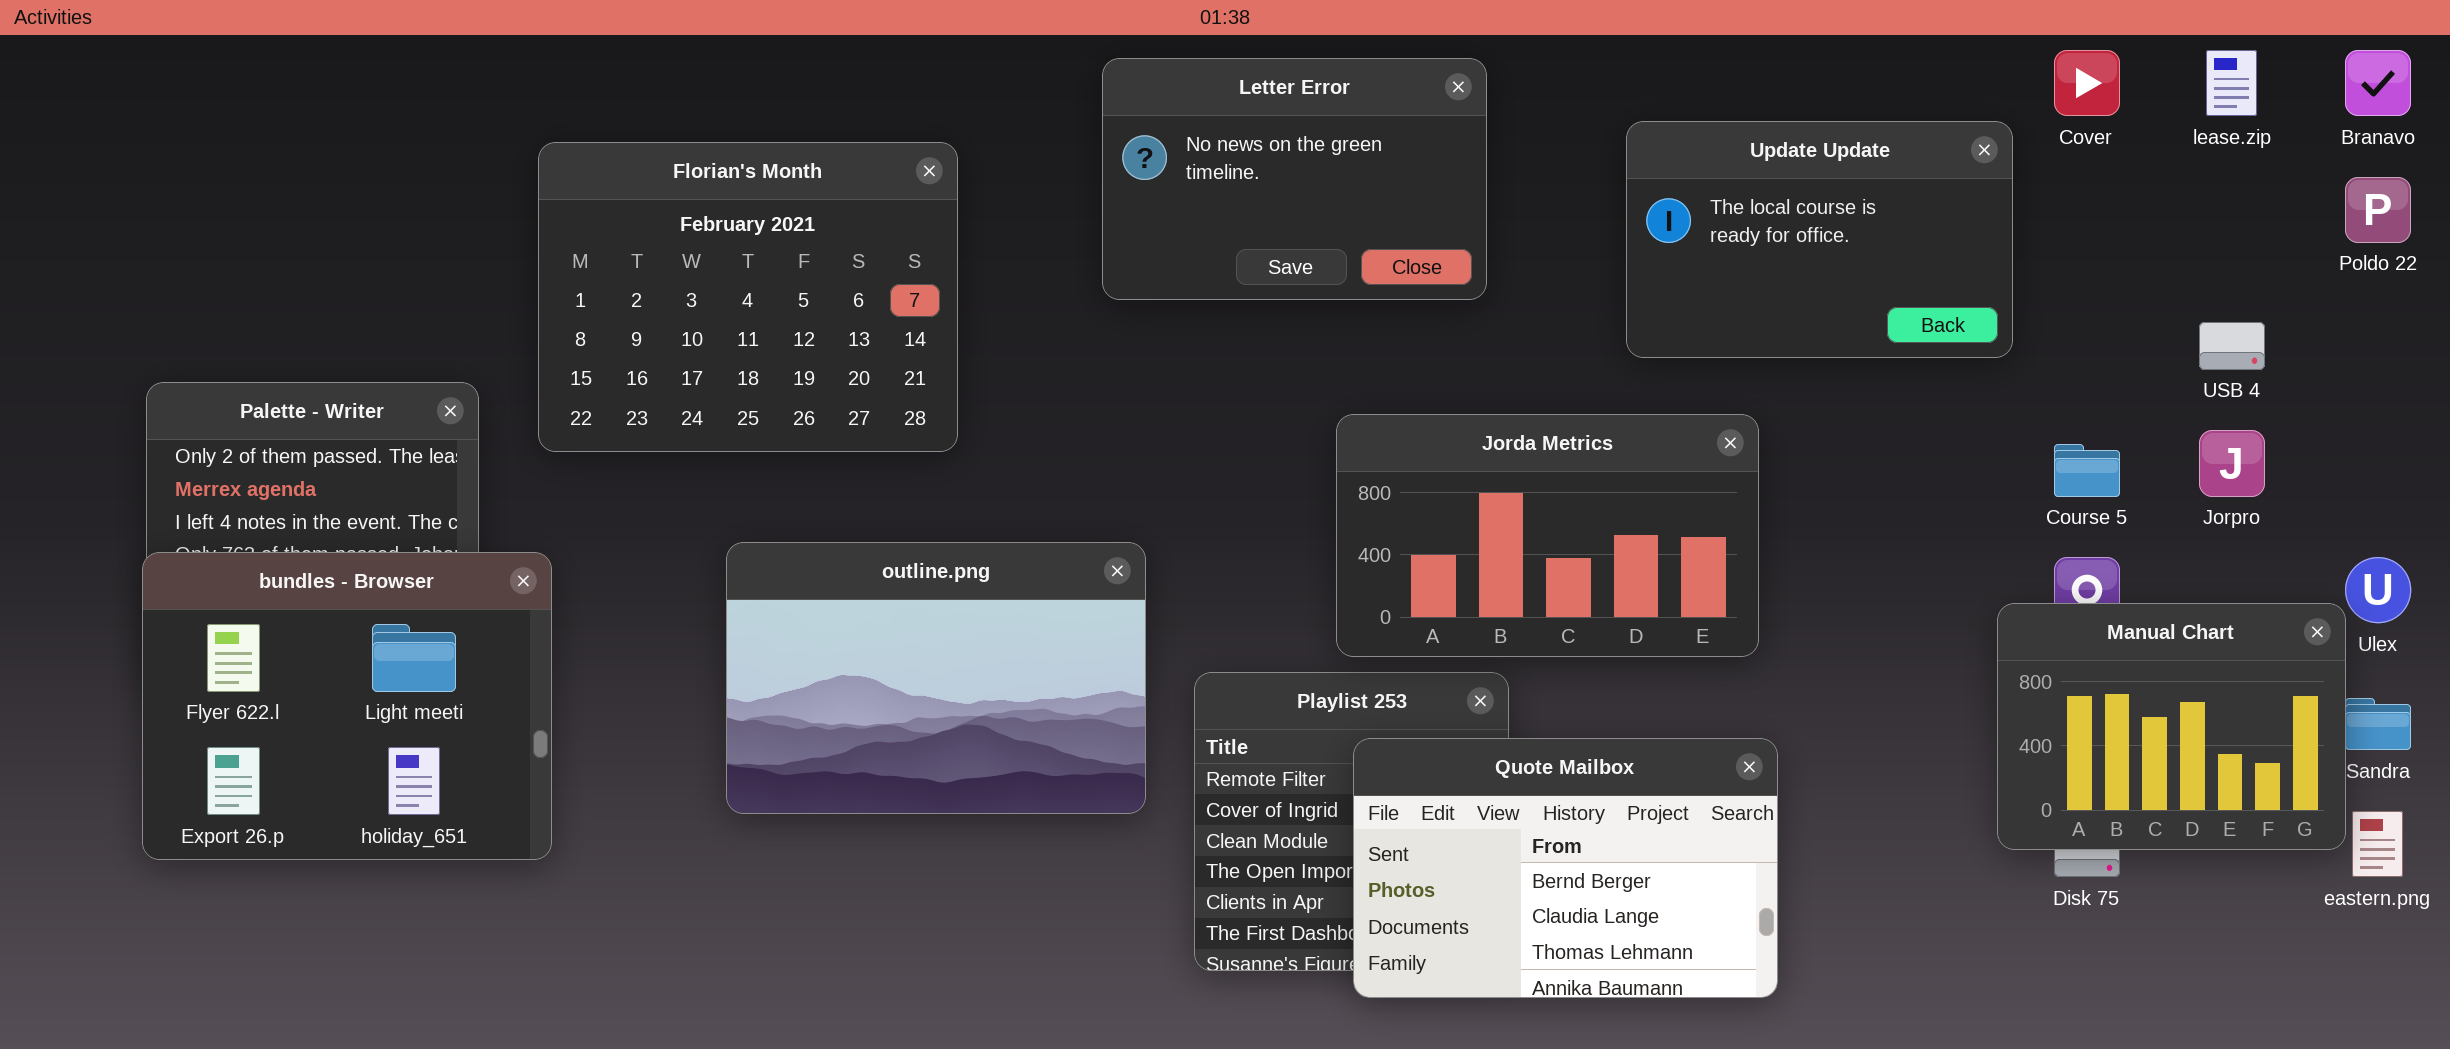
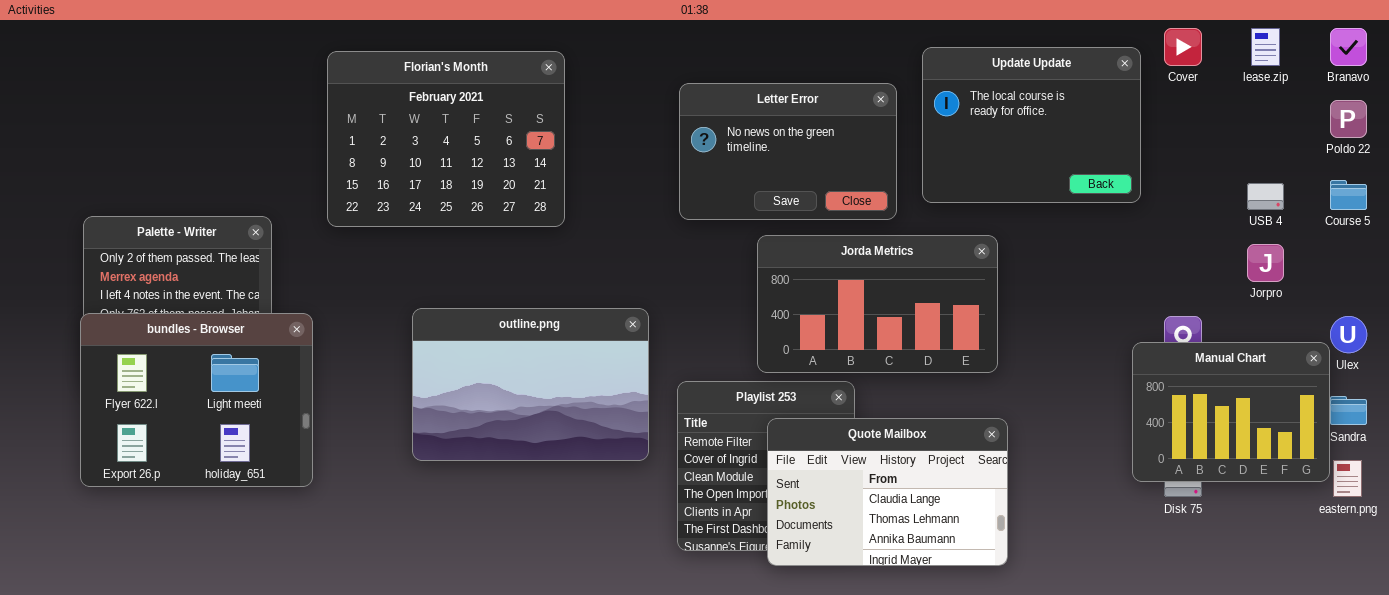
Letter Error: [1102,58,1487,300] -> [679,83,897,220], moved
Update Update: [1626,121,2013,358] -> [922,47,1141,203], resized
Florian's Month: [538,142,958,452] -> [327,51,565,227], moved
Course 5: [2054,444,2120,497] -> [1330,180,1367,210], moved
Quote Mailbox: [1353,738,1778,998] -> [767,418,1008,566], scrolled down 1 row

